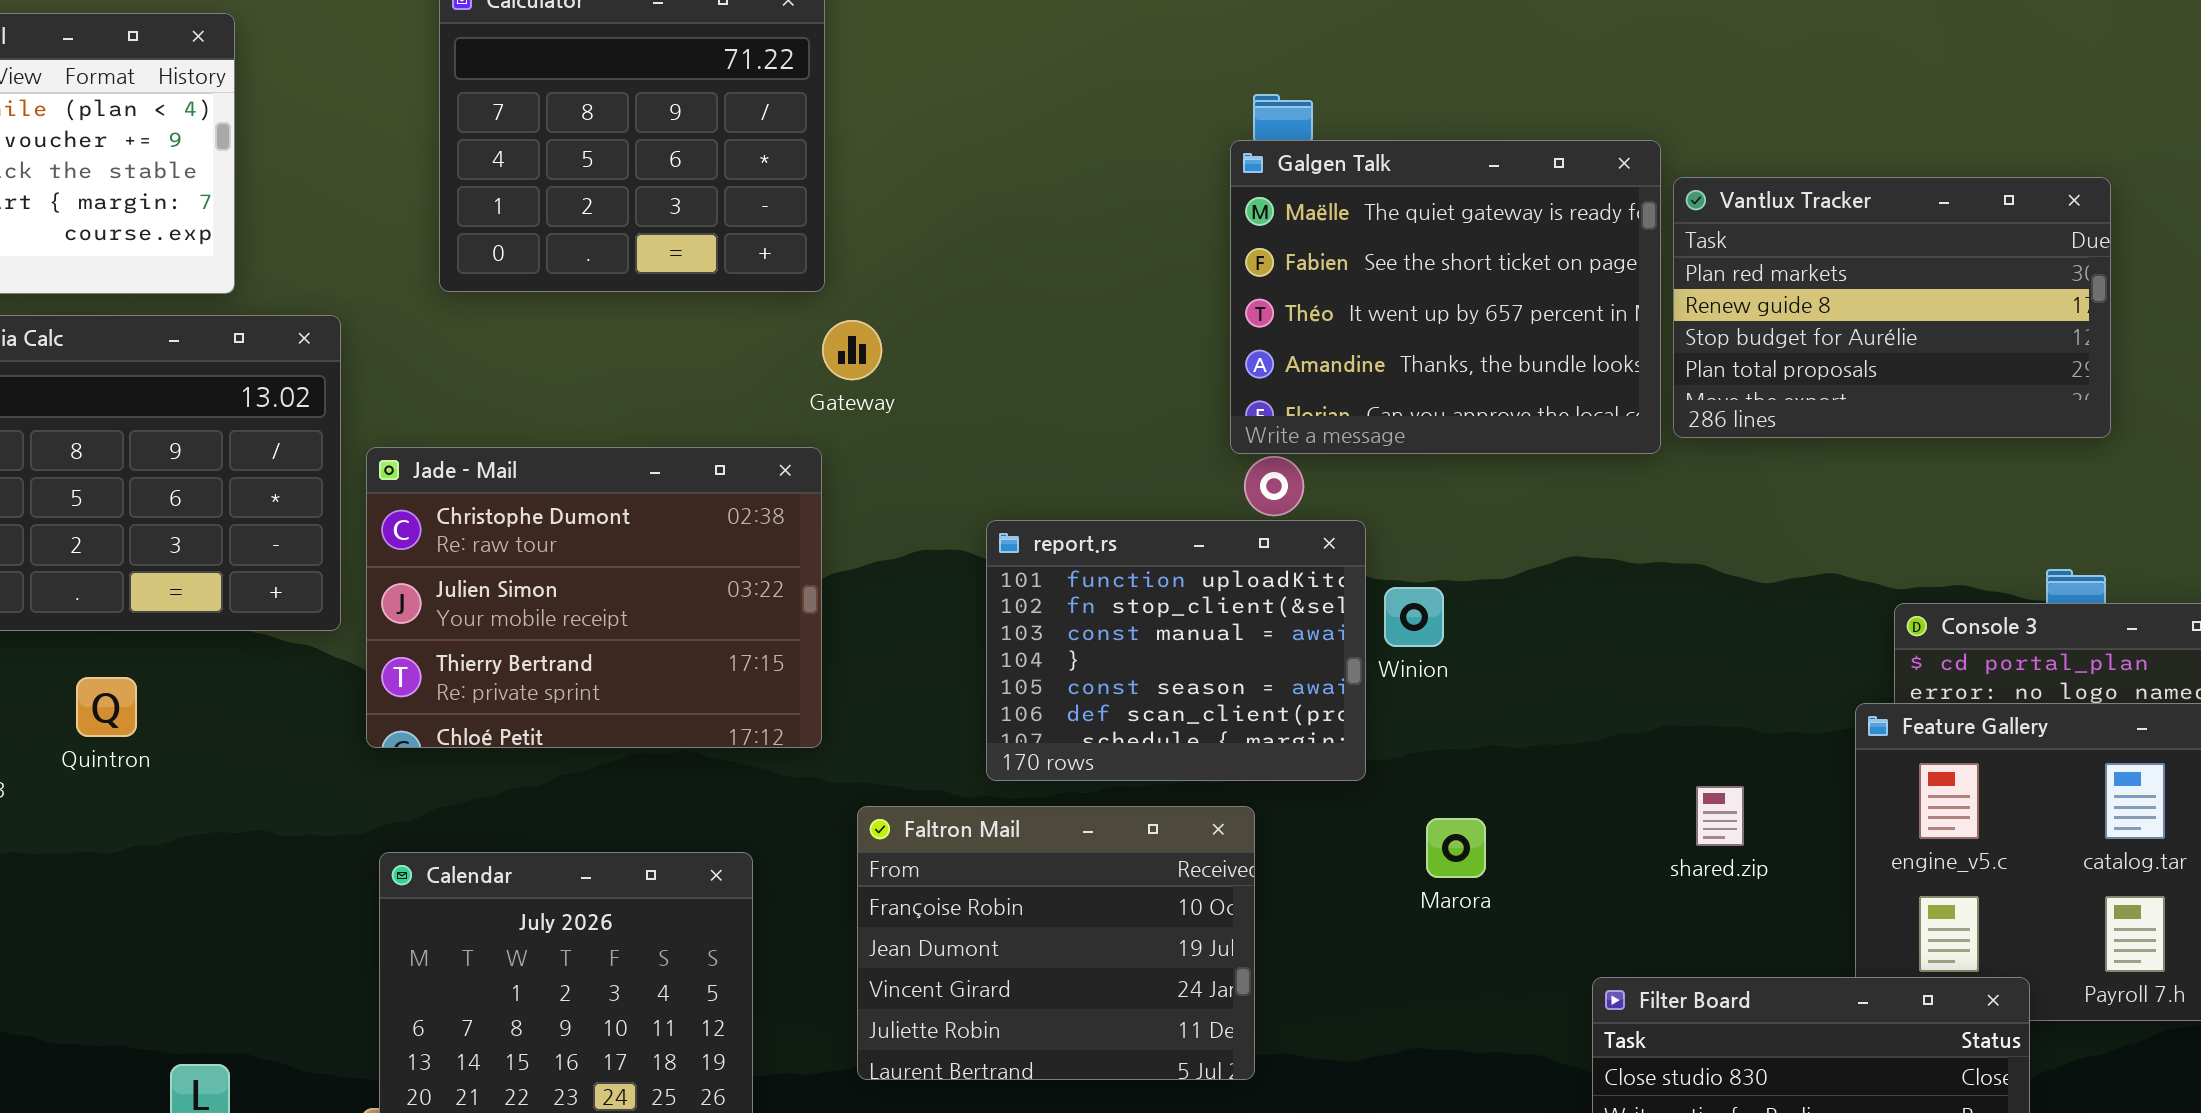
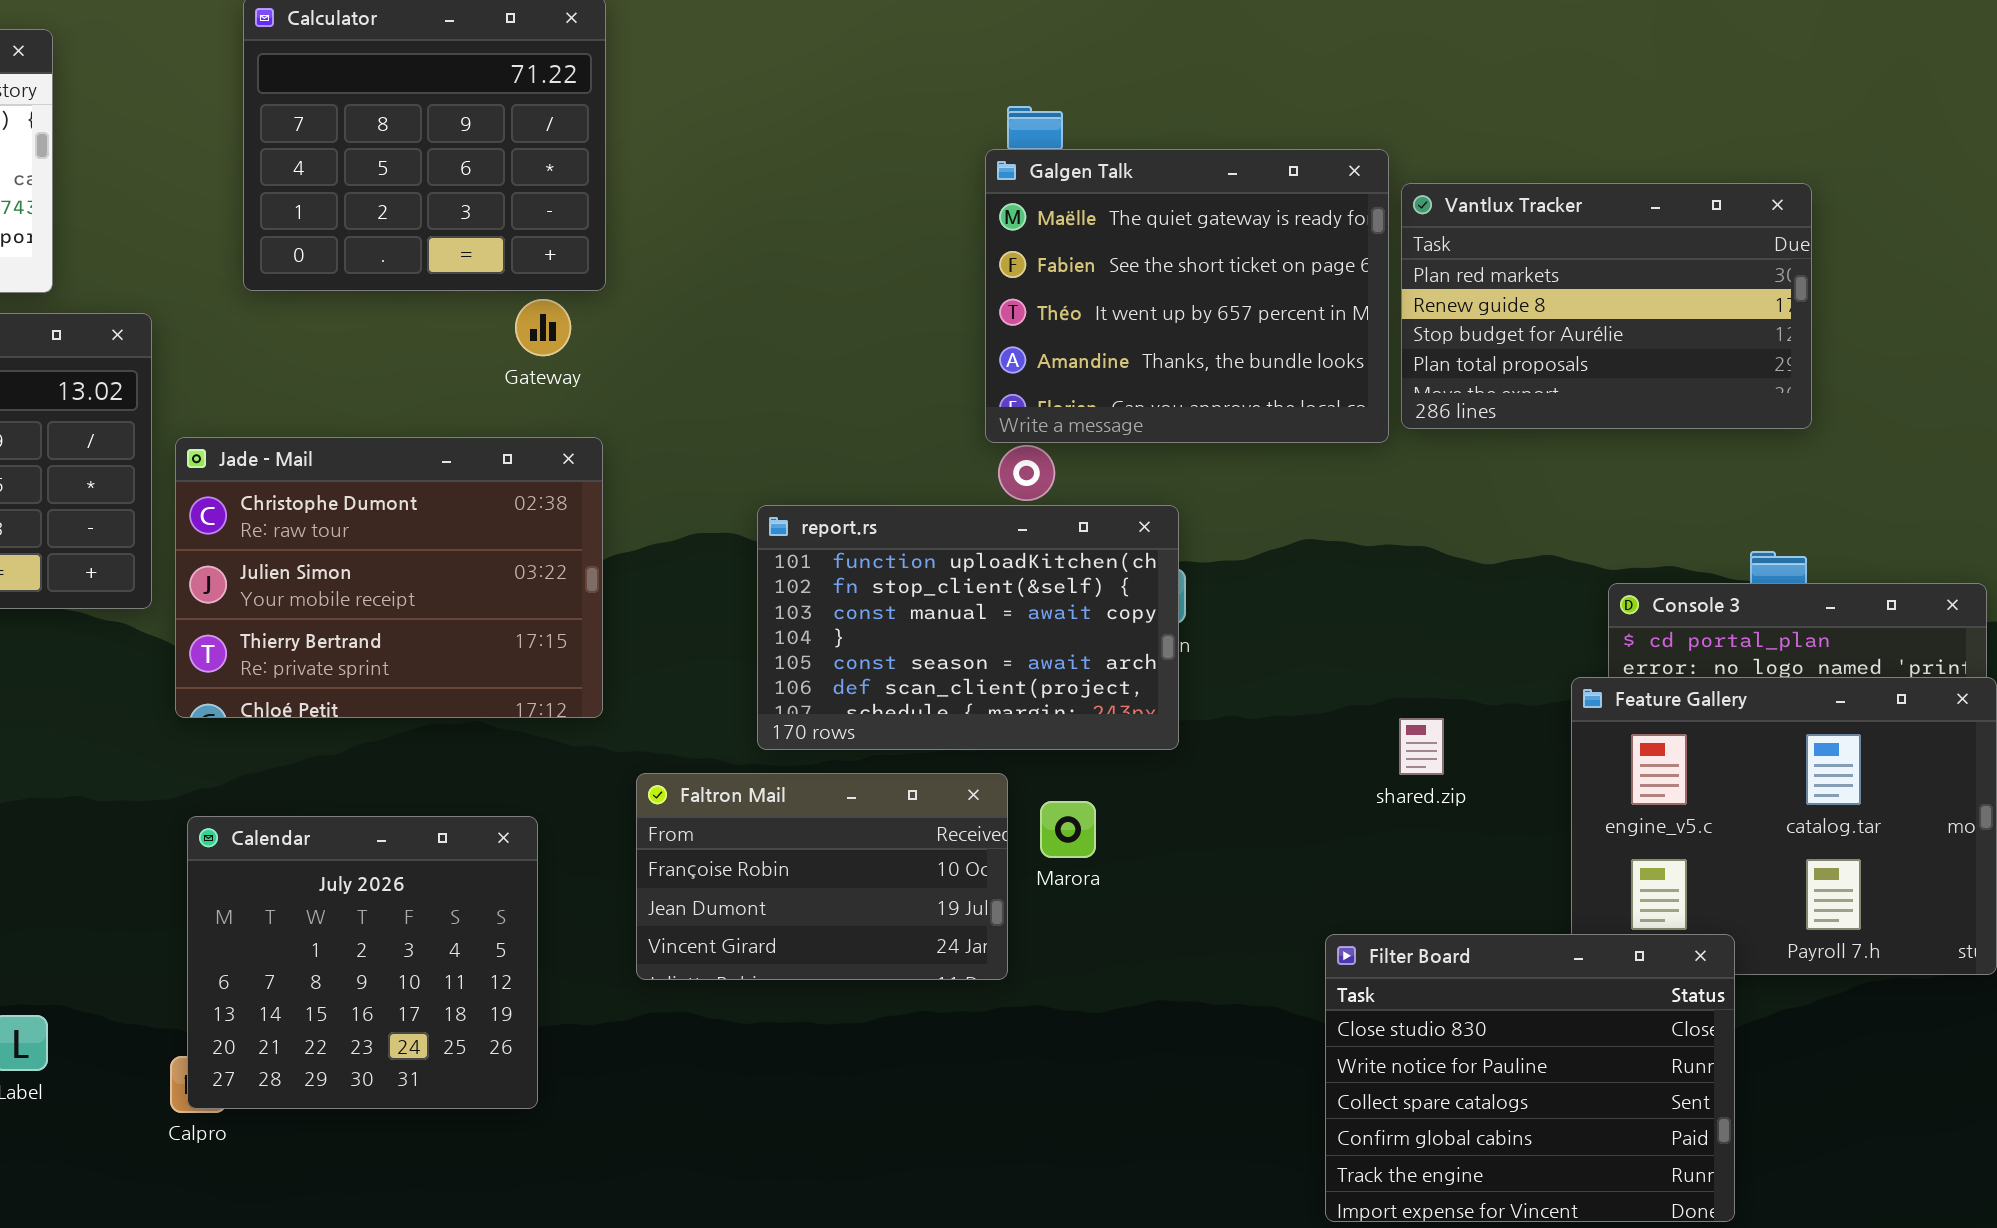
Gateway: [822,320,882,380] -> [515,299,571,356], moved
report.rs: [986,520,1366,781] -> [757,505,1179,750], resized
shared.zip: [1696,786,1744,846] -> [1399,718,1444,775], moved
Faltron Mail: [857,806,1255,1080] -> [636,773,1008,980], resized
Marora: [1426,818,1486,878] -> [1040,801,1096,858], moved

